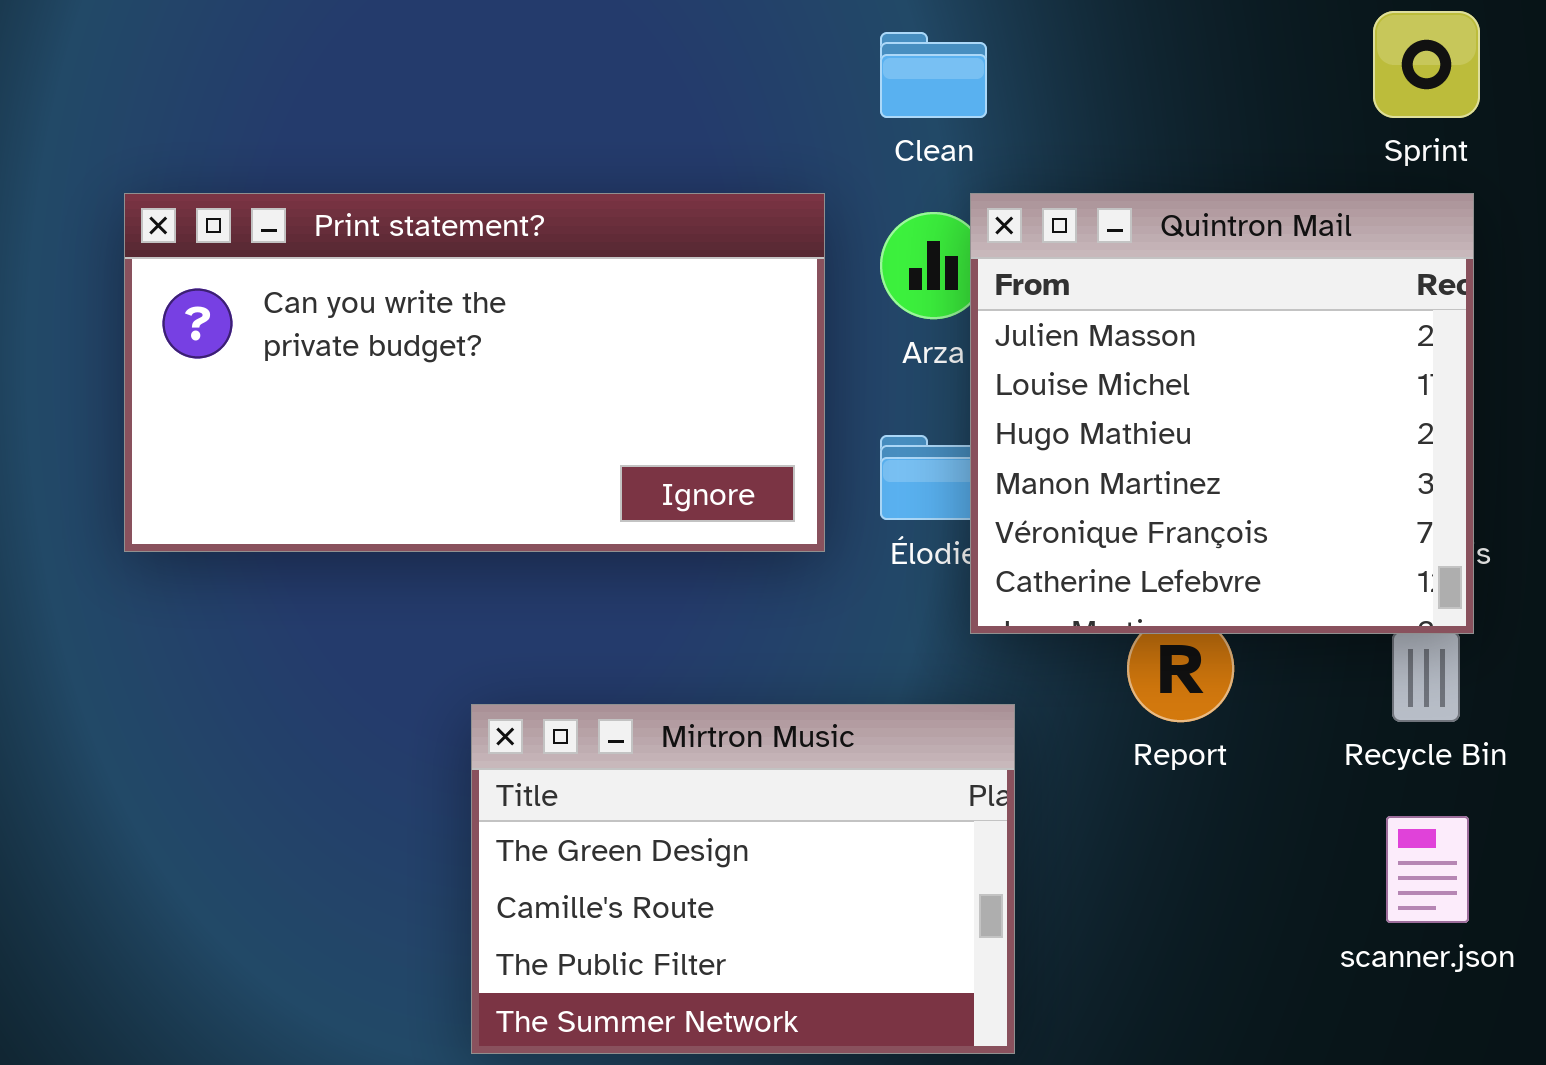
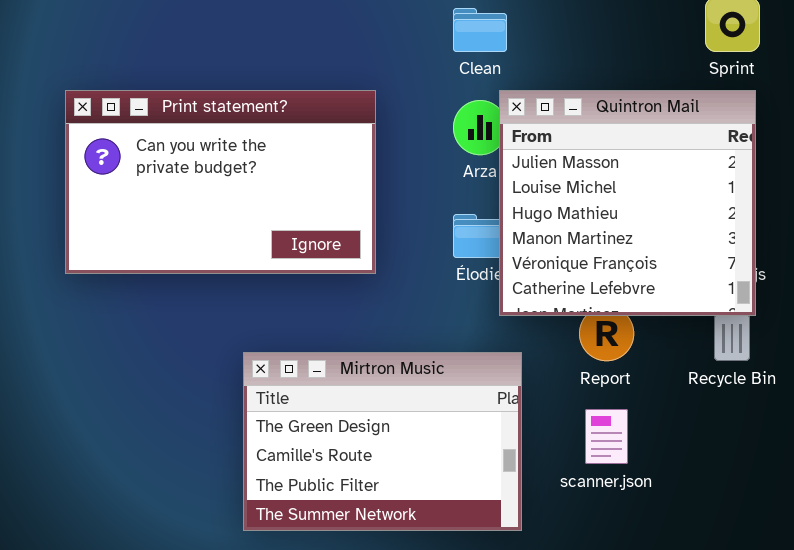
Print statement?: [124,193,825,552] -> [65,90,376,274], resized
scanner.json: [1386,816,1469,923] -> [585,409,628,464], moved

